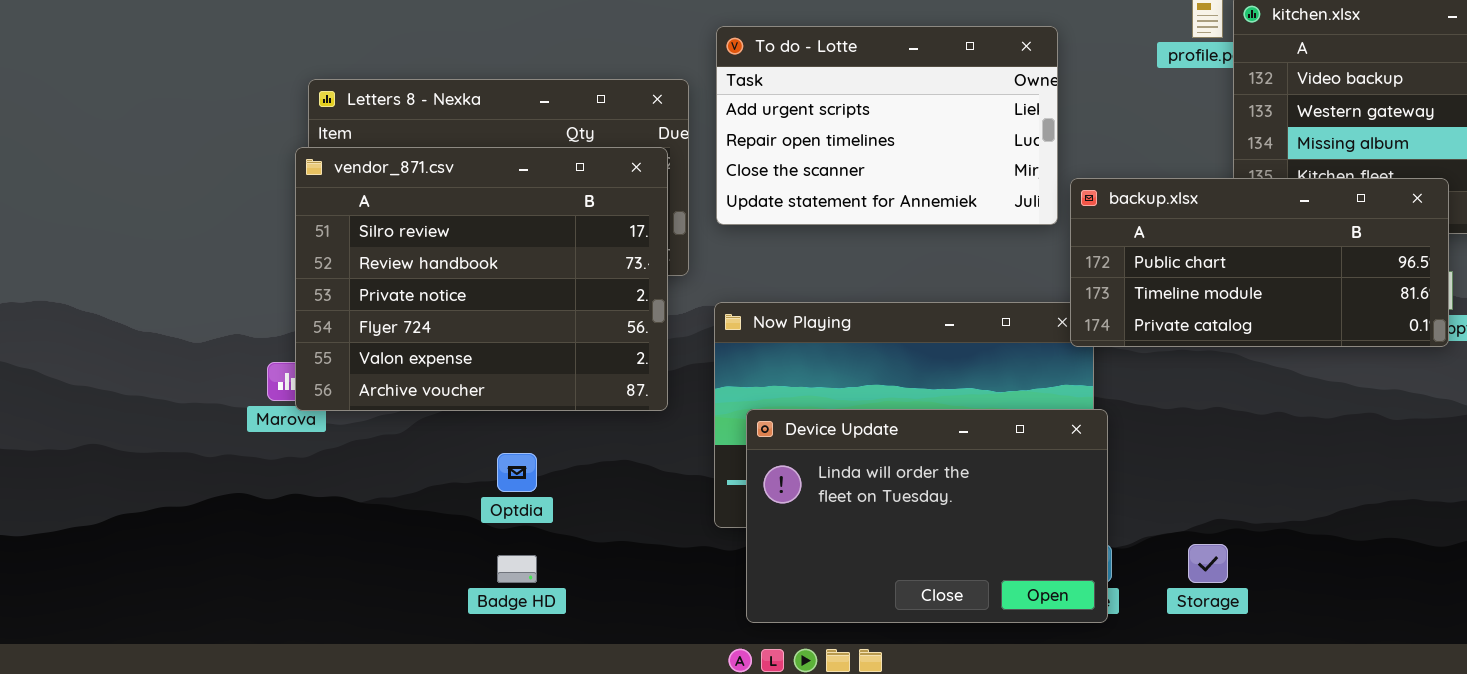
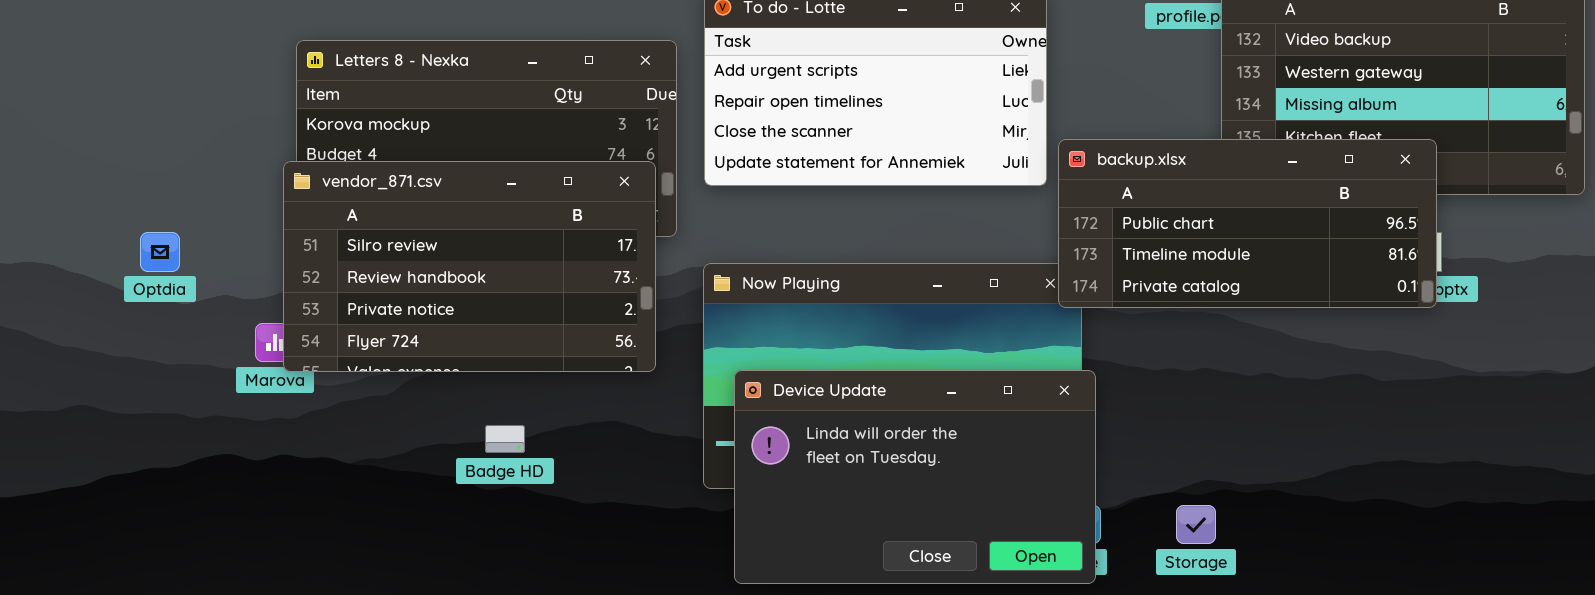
vendor_871.csv: [295,147,668,411] -> [283,161,656,372], resized
Optdia: [497,453,537,492] -> [140,232,180,272], moved
Badge HD: [497,555,537,583] -> [485,425,525,453], moved

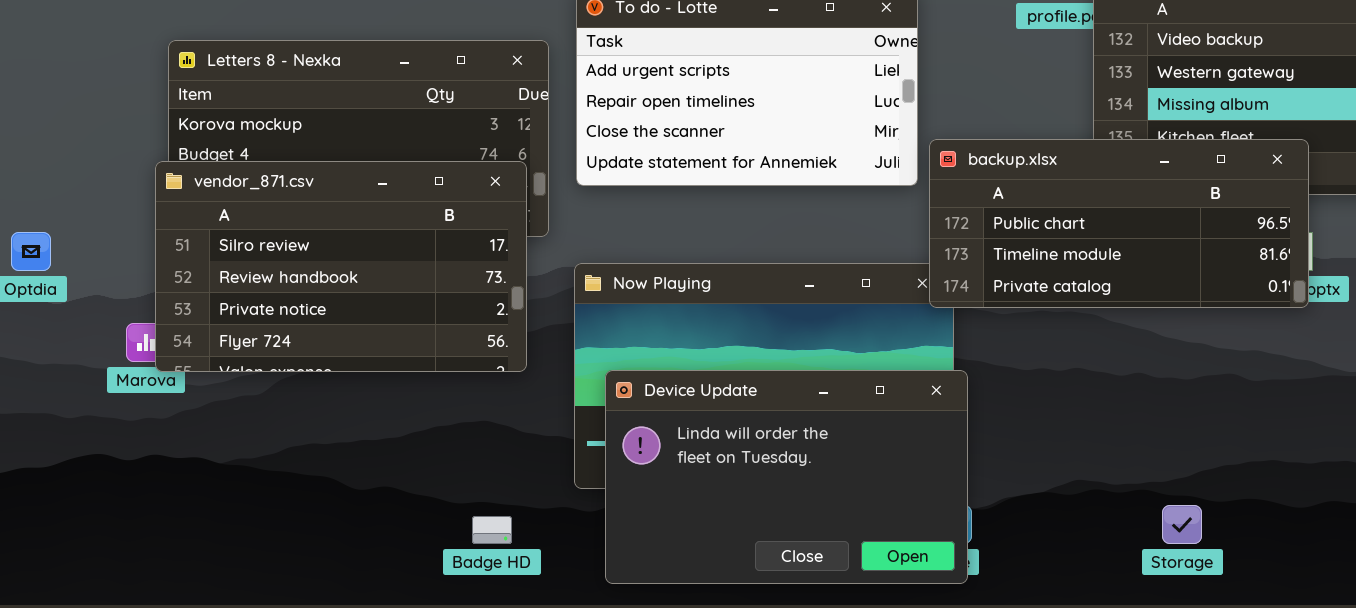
Badge HD: [485,425,525,453] -> [472,516,512,544], moved
Storage: [1176,505,1216,544] -> [1162,505,1202,544], moved

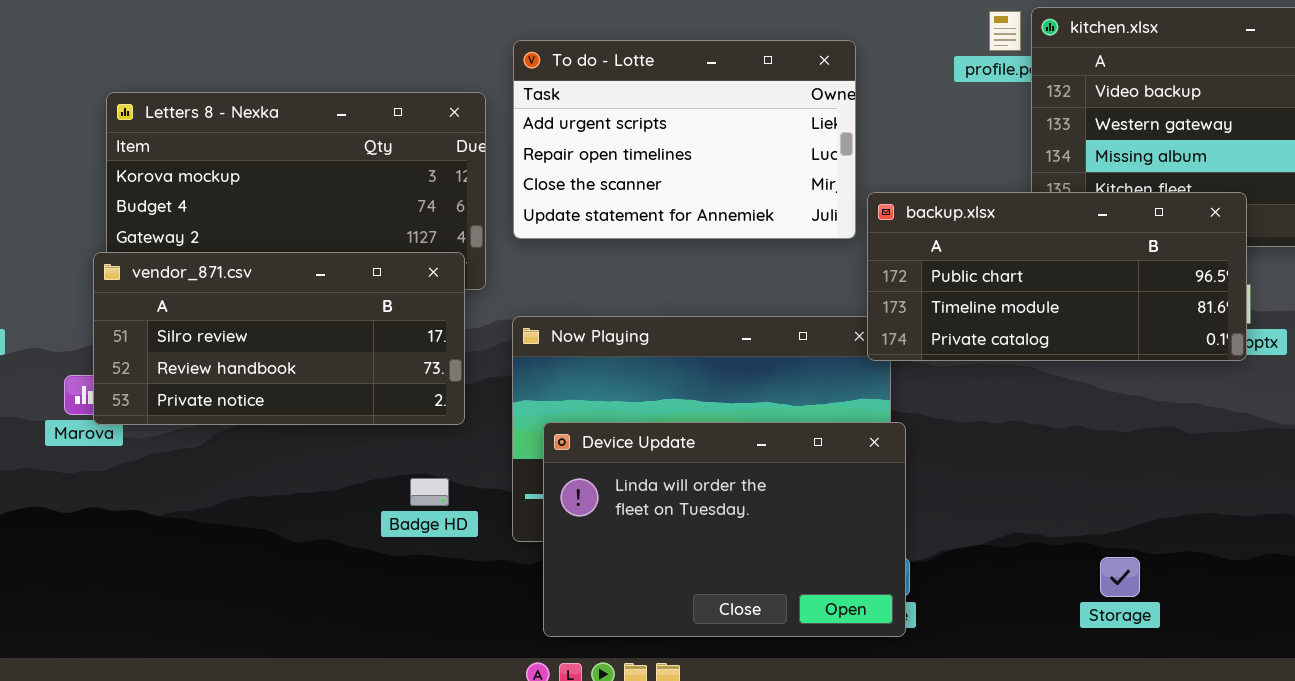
vendor_871.csv: [155,161,527,372] -> [93,252,465,425], resized
Badge HD: [472,516,512,544] -> [410,478,449,506], moved

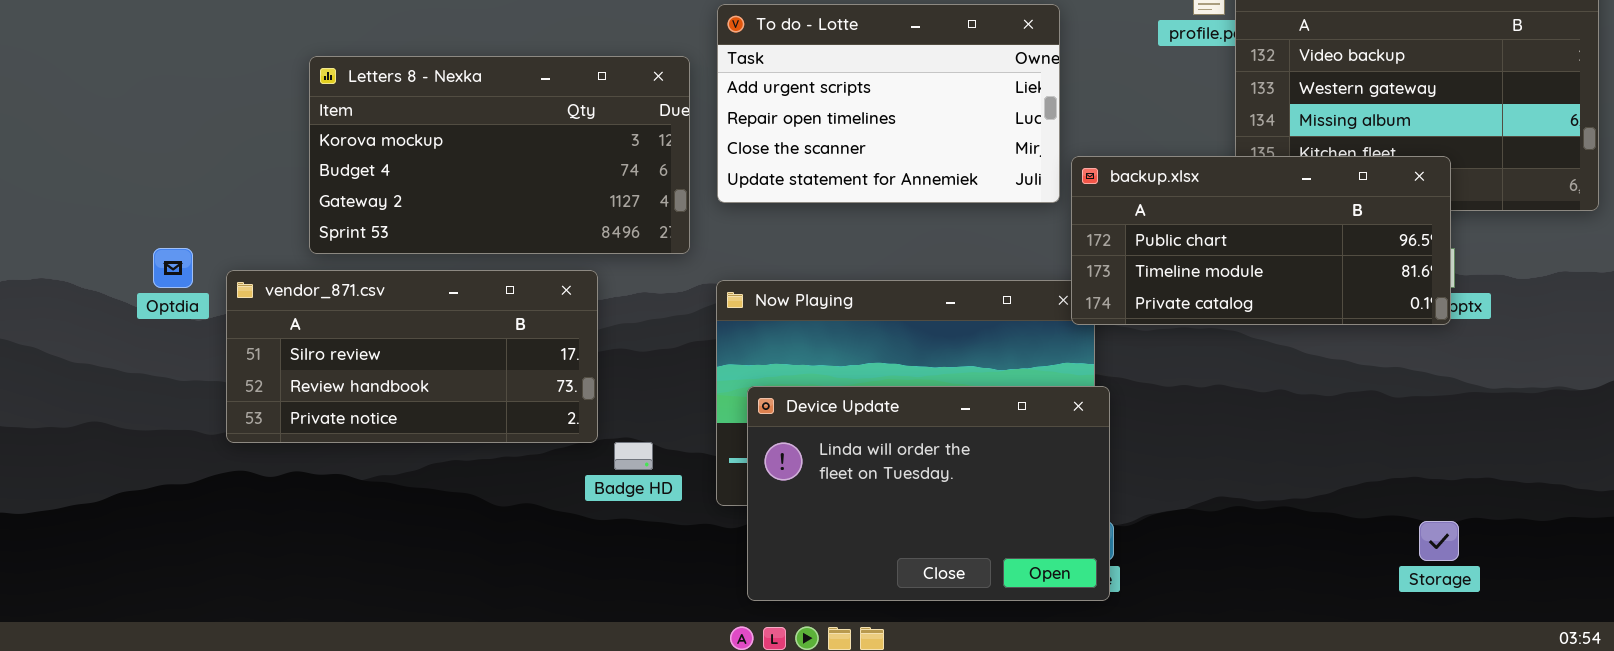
vendor_871.csv: [93,252,465,425] -> [226,270,598,443], moved
Storage: [1100,557,1140,597] -> [1419,521,1459,561], moved

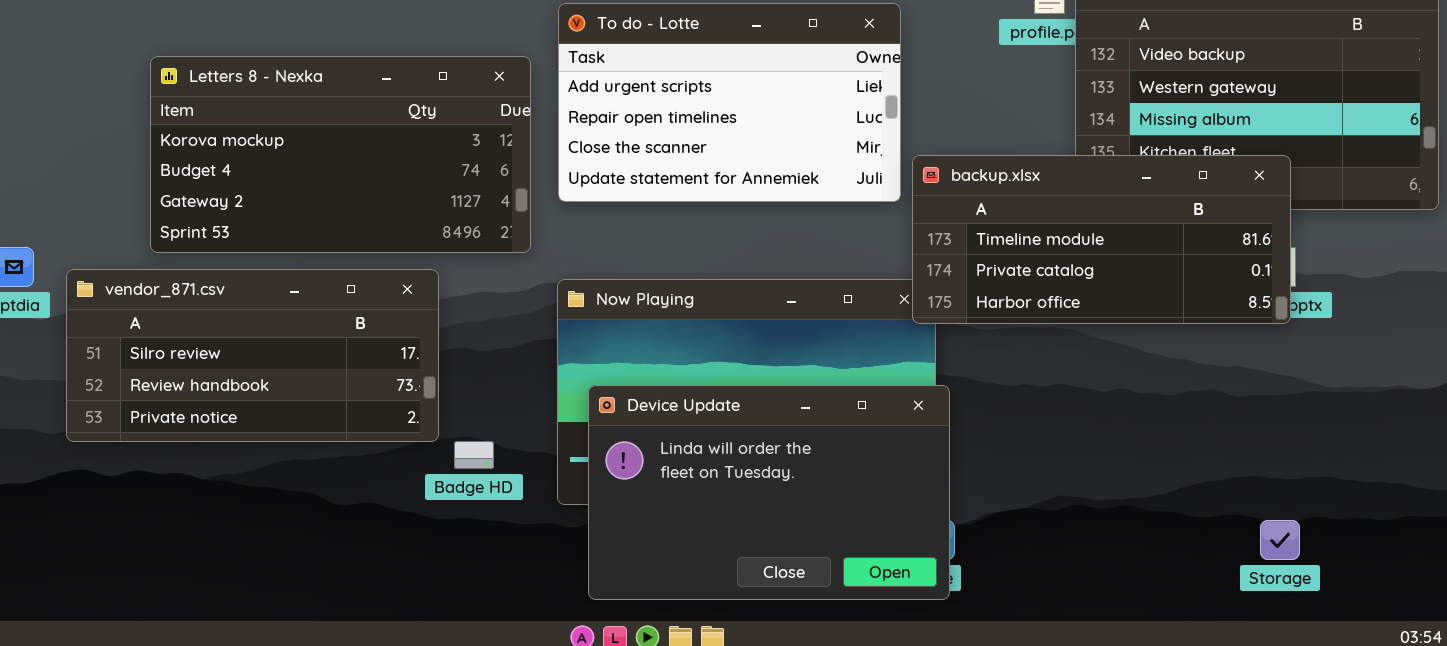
backup.xlsx: [1071,156,1451,325] -> [912,155,1291,324], scrolled down 1 row

